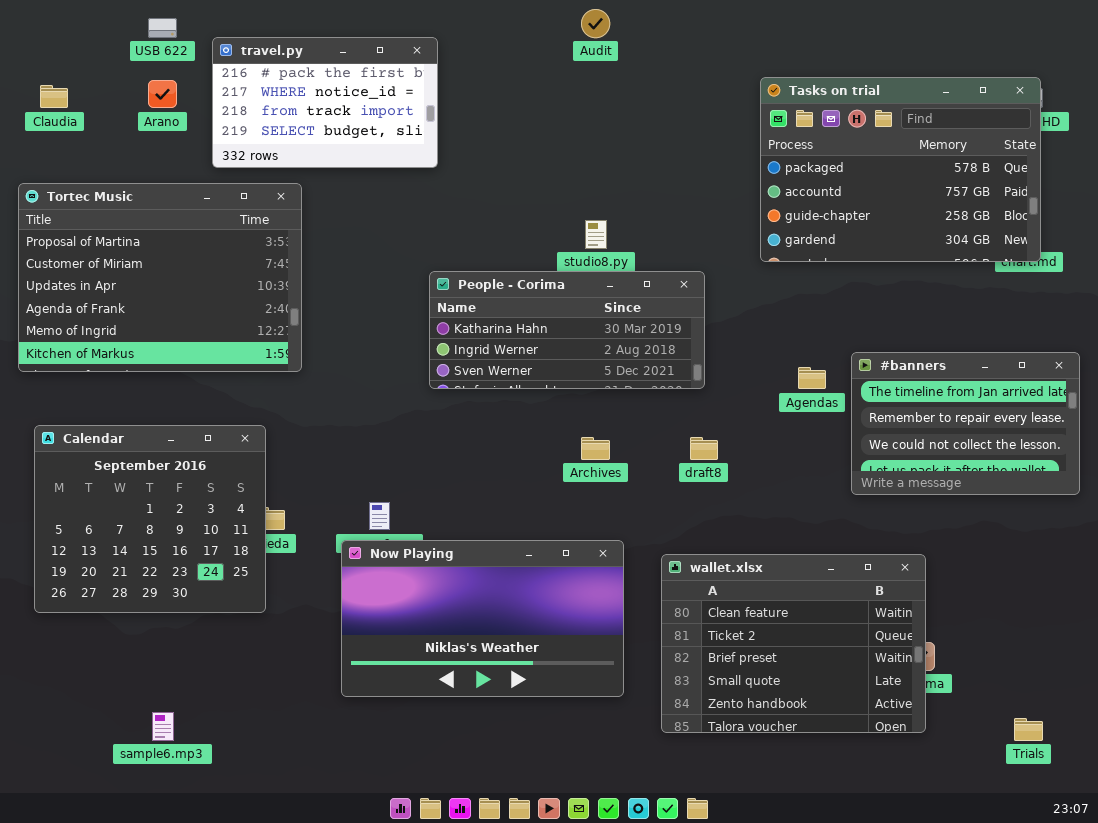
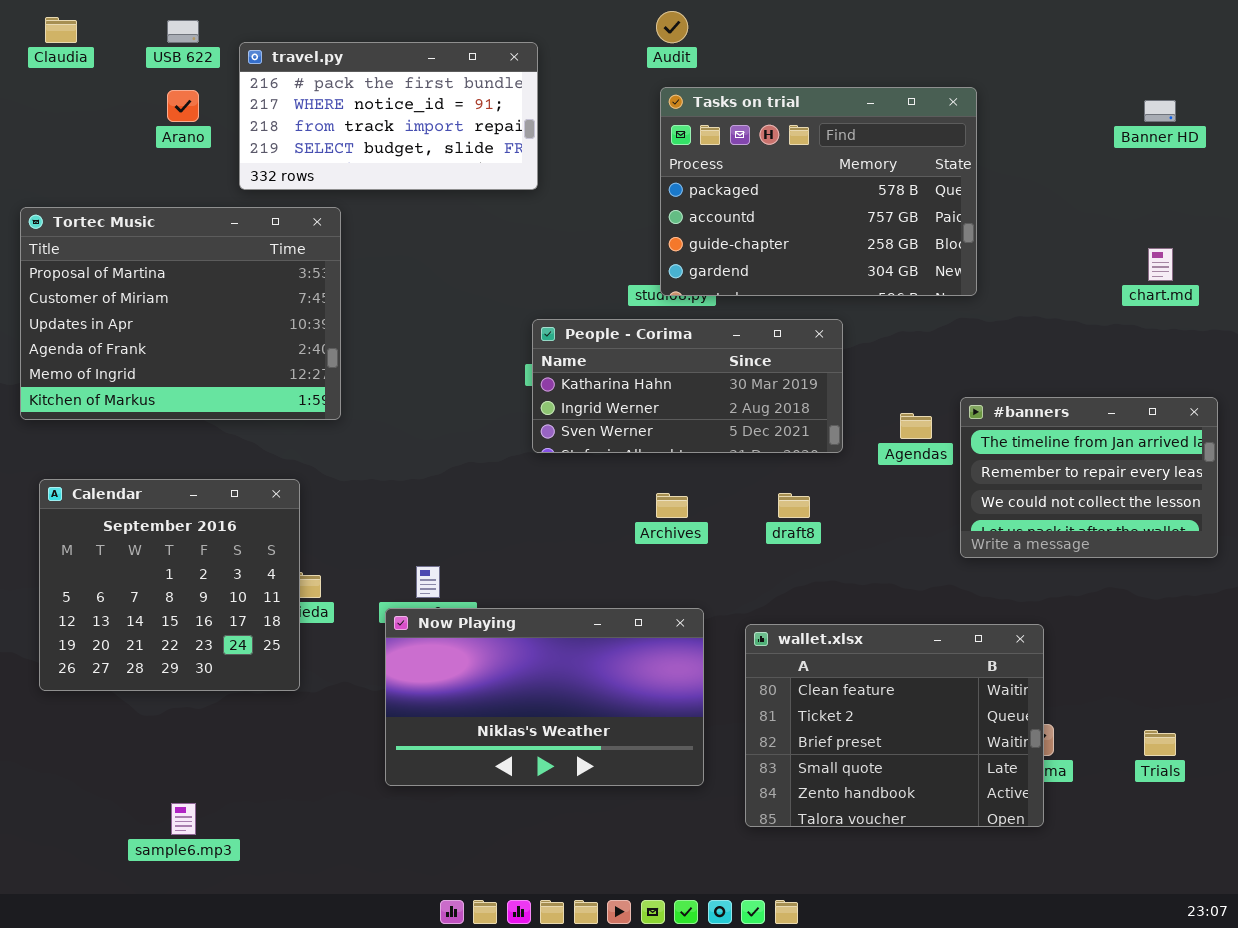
travel.py: [212,37,438,168] -> [239,42,538,190], resized
Tasks on trial: [760,77,1041,262] -> [660,87,977,296], moved
Claudia: [40,85,68,108] -> [45,17,77,43], moved
People - Corima: [429,271,705,389] -> [532,319,843,453], moved
Trials: [1014,718,1043,741] -> [1144,730,1176,756], moved

